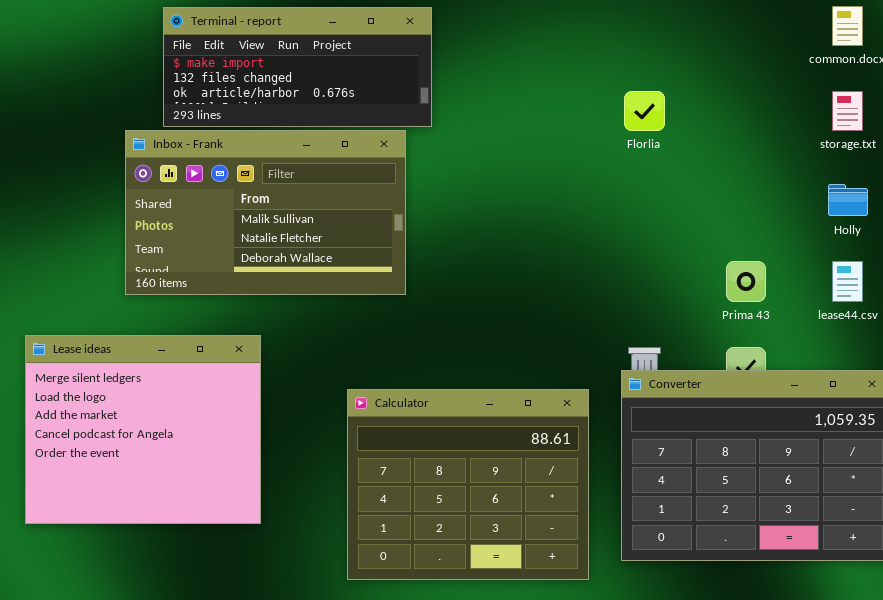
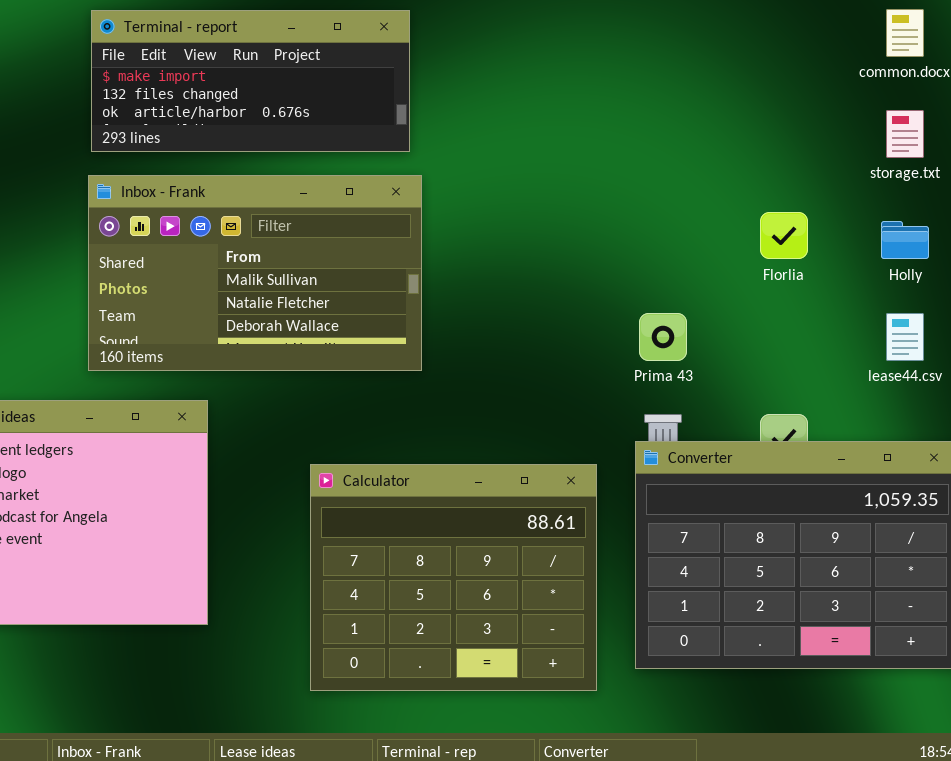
Florlia: [624,91,665,131] -> [760,212,808,259], moved
Inbox - Frank: [125,130,406,295] -> [88,175,422,371], moved
Prima 43: [726,261,766,302] -> [639,313,687,361], moved

